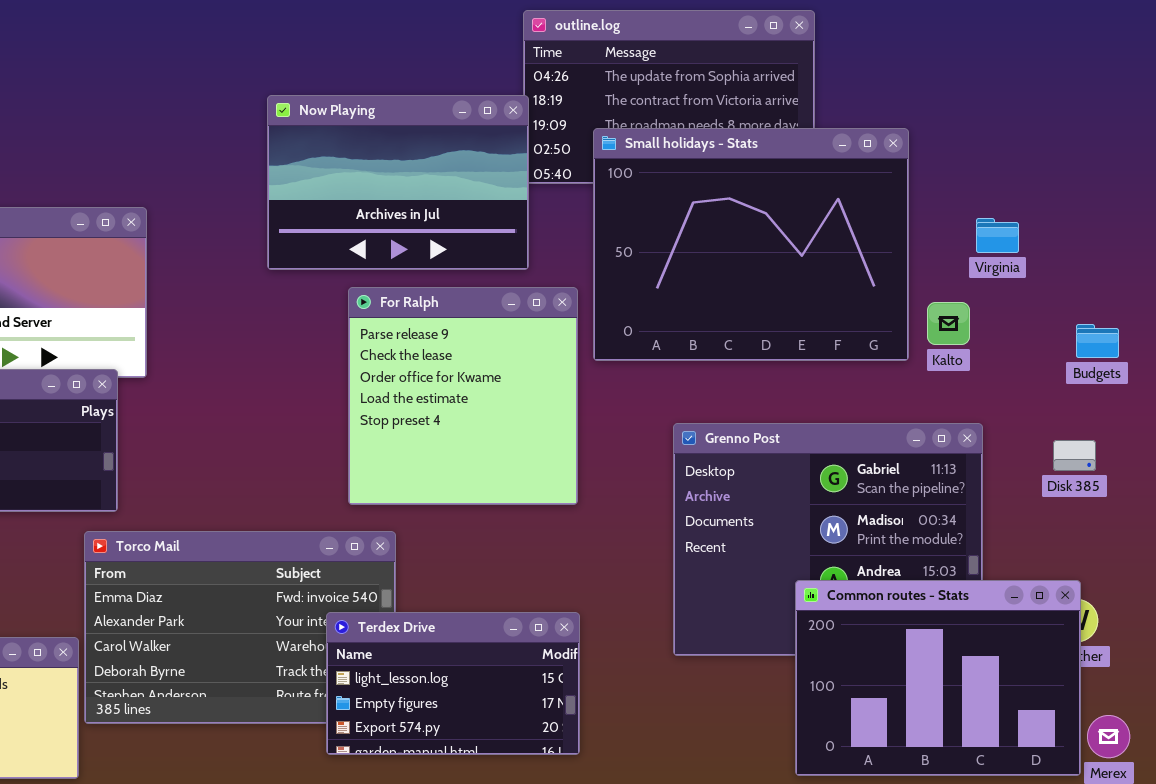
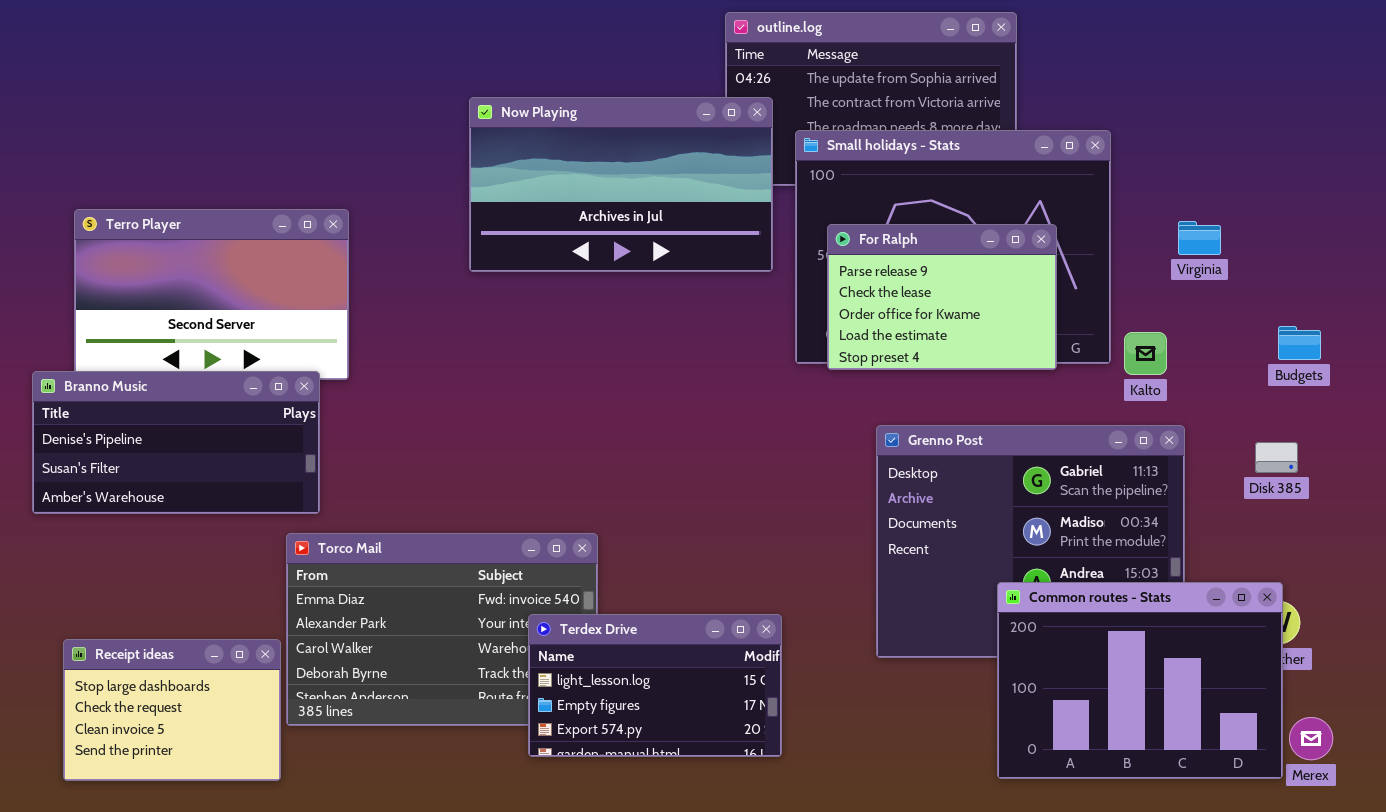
Now Playing: [267,95,529,270] -> [469,97,773,272], resized
For Ralph: [348,287,578,505] -> [827,224,1057,370], moved, resized
Kalto: [927,302,970,345] -> [1124,332,1167,375], moved

